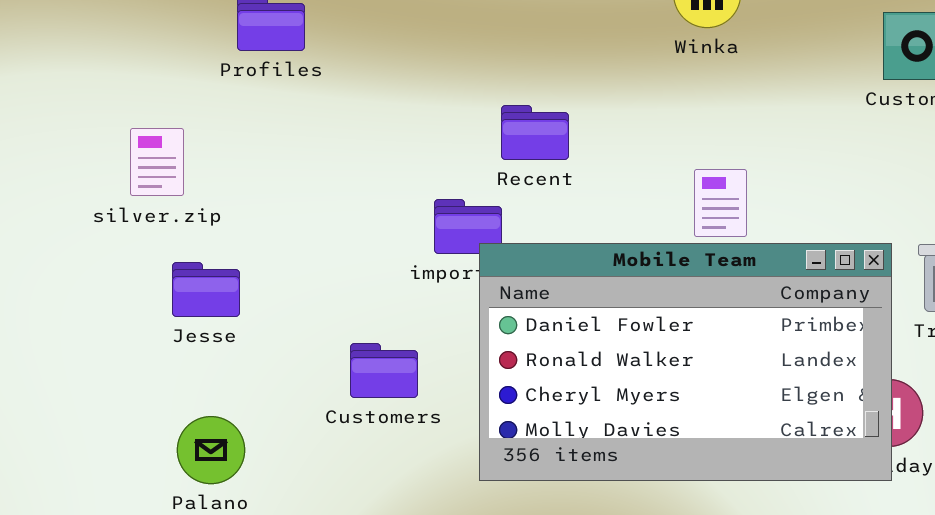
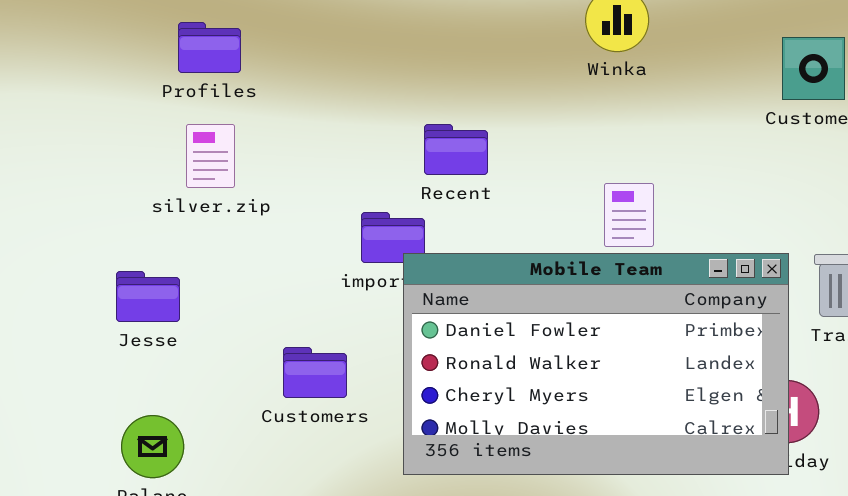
silver.zip: [130,128,184,196] -> [186,124,235,188], moved

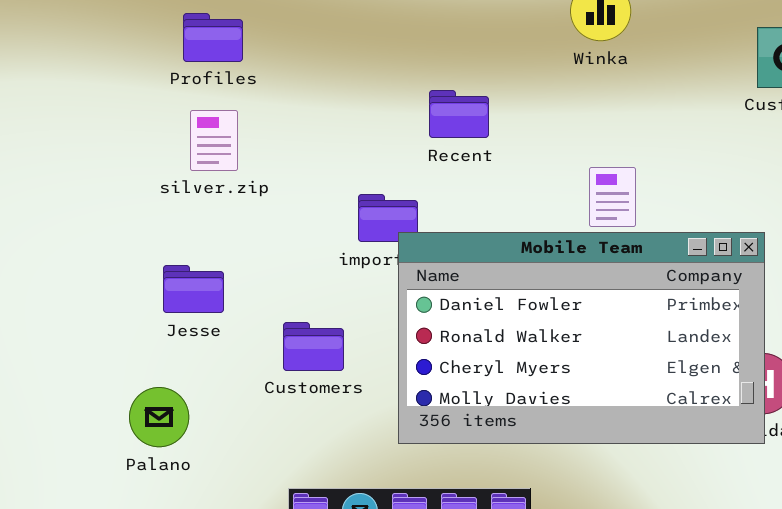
Recent: [424,124,488,175] -> [429,90,489,138], moved
Jesse: [116,271,180,322] -> [163,265,224,313], moved

